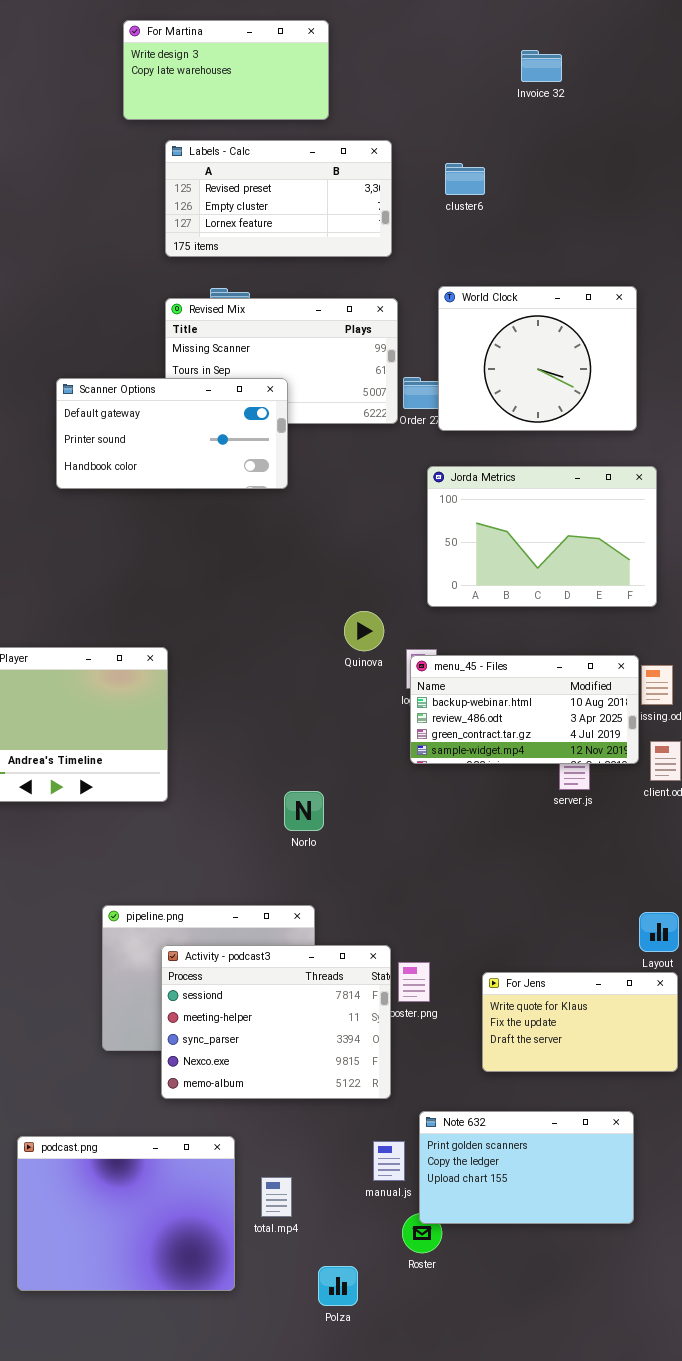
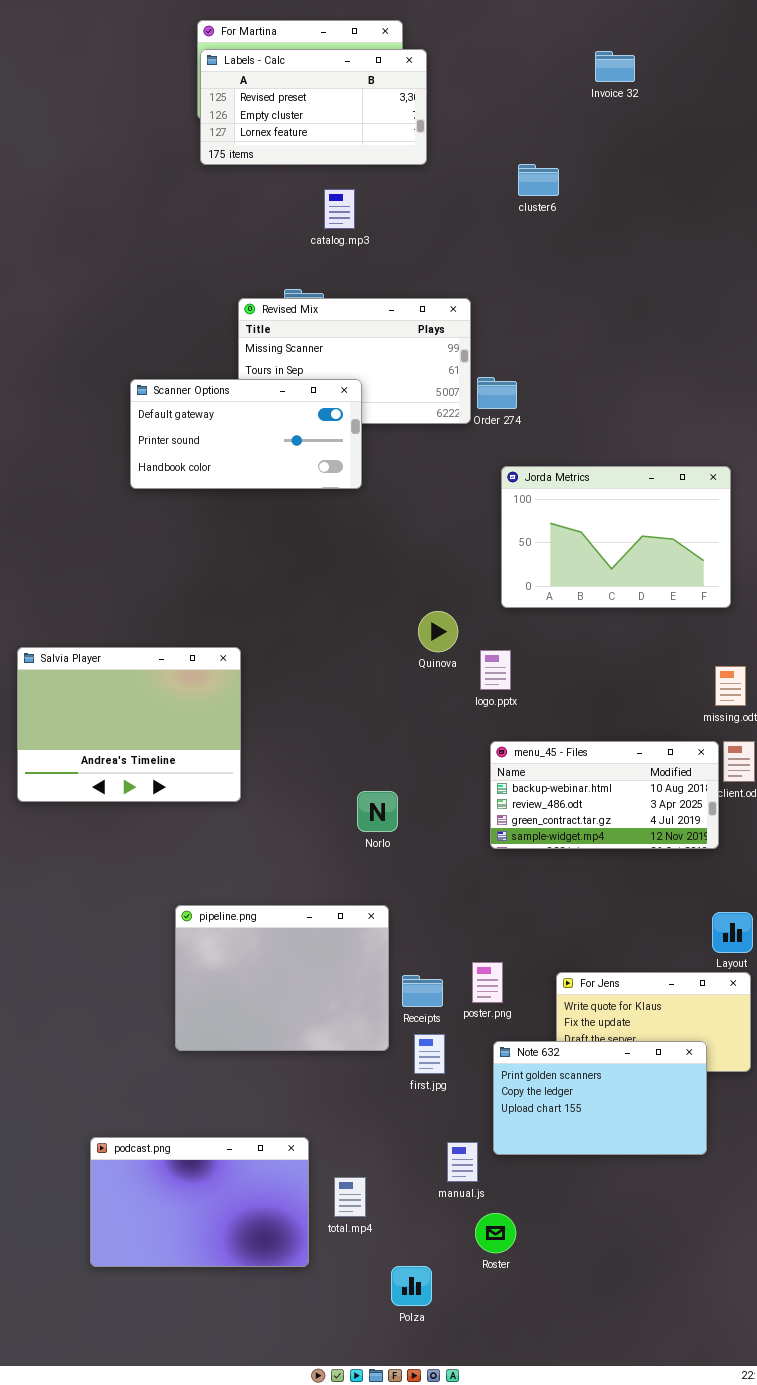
Labels - Calc: [165,140,392,257] -> [200,49,427,165], moved
World Clock: [438,286,637,431] -> none, closed
menu_45 - Files: [410,655,639,764] -> [490,741,719,849], moved
Activity - podcast3: [161,945,391,1099] -> none, closed
Note 632: [419,1111,634,1224] -> [493,1041,707,1155], moved
podcast.png: [17,1136,235,1291] -> [90,1137,309,1267], resized

